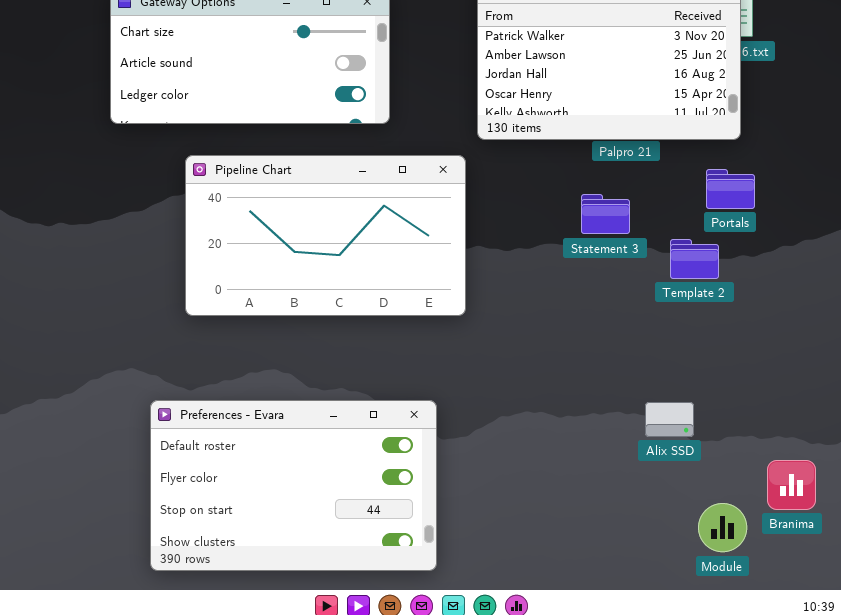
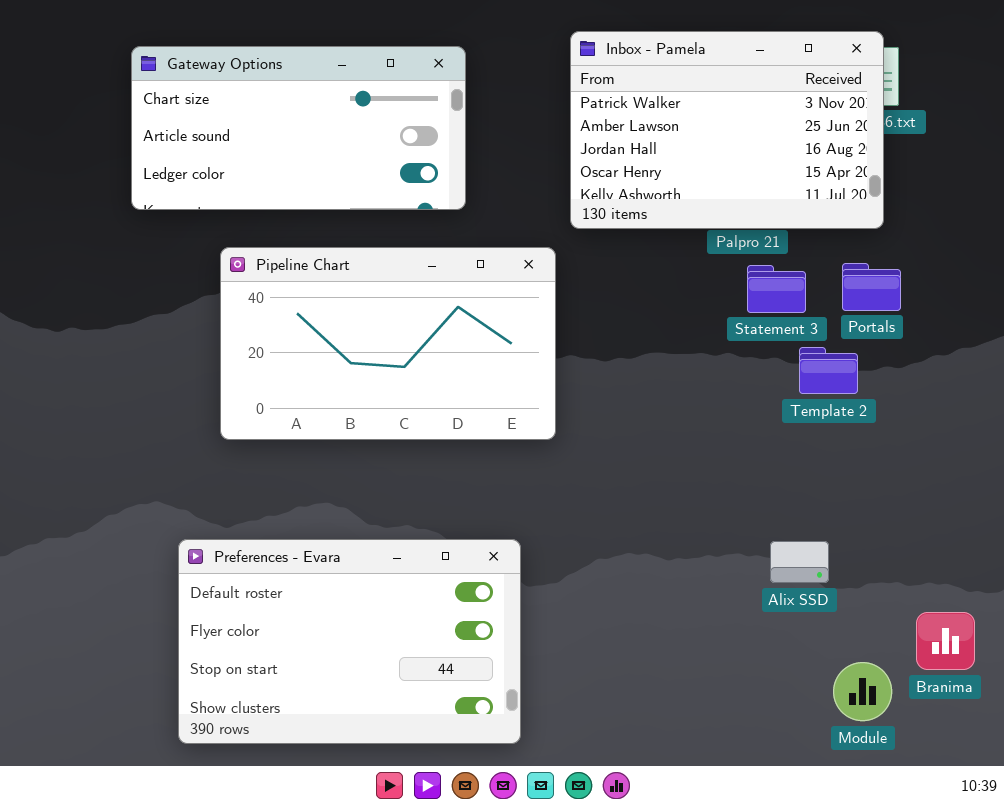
Statement 3: [581,194,630,234] -> [747,265,806,313], moved

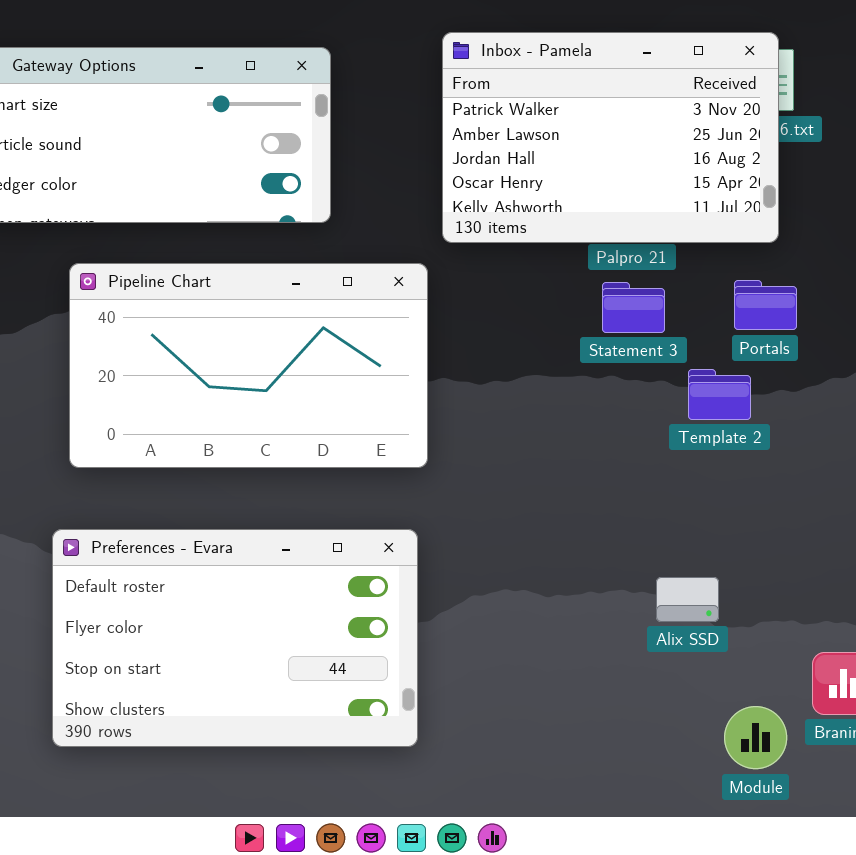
Statement 3: [747,265,806,313] -> [602,282,665,333], moved
Preferences - Evara: [178,539,521,744] -> [52,529,418,747], moved

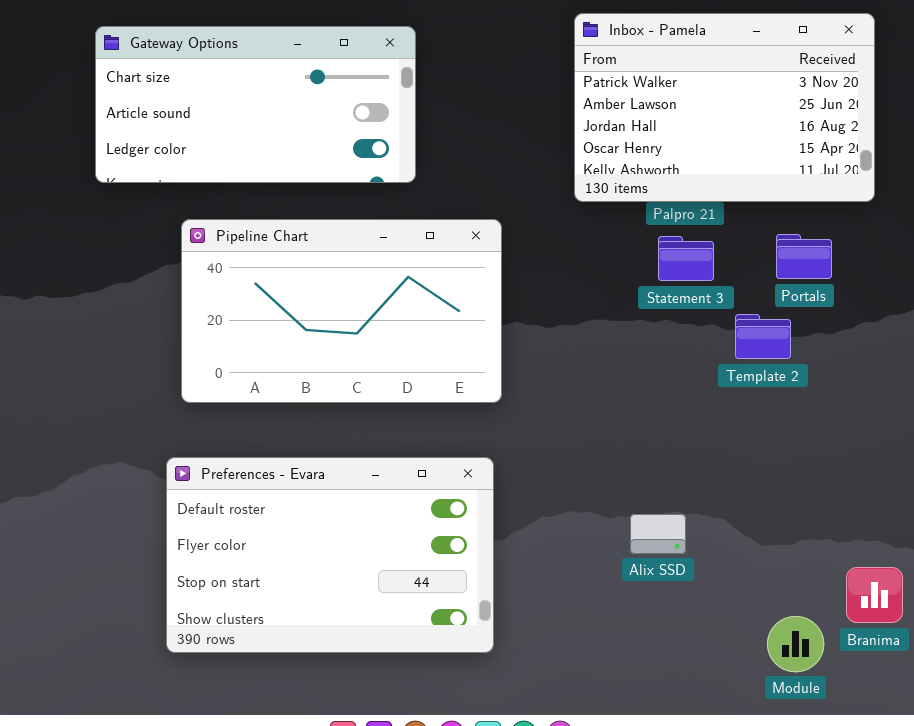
Inbox - Pamela: [442,32,779,243] -> [574,13,875,202], moved
Alix SSD: [656,577,719,622] -> [630,514,686,554], moved

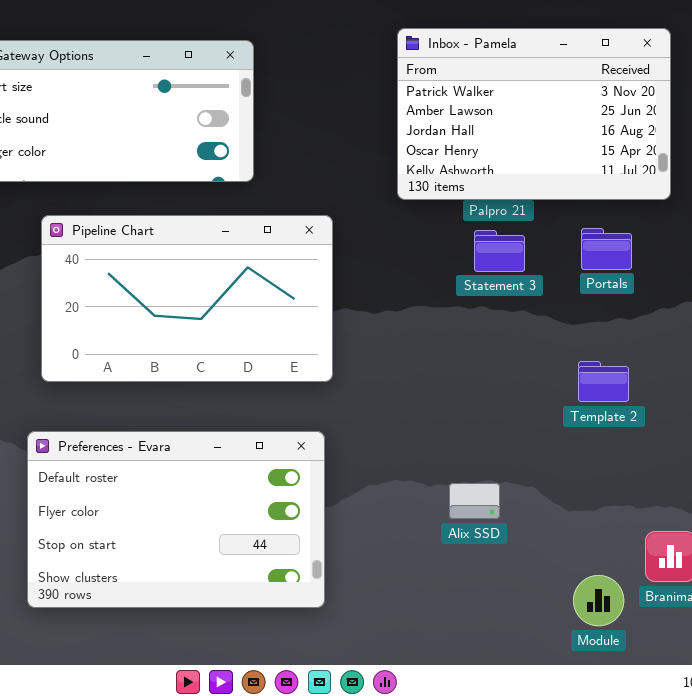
Template 2: [735,314,791,359] -> [578,361,629,402], moved

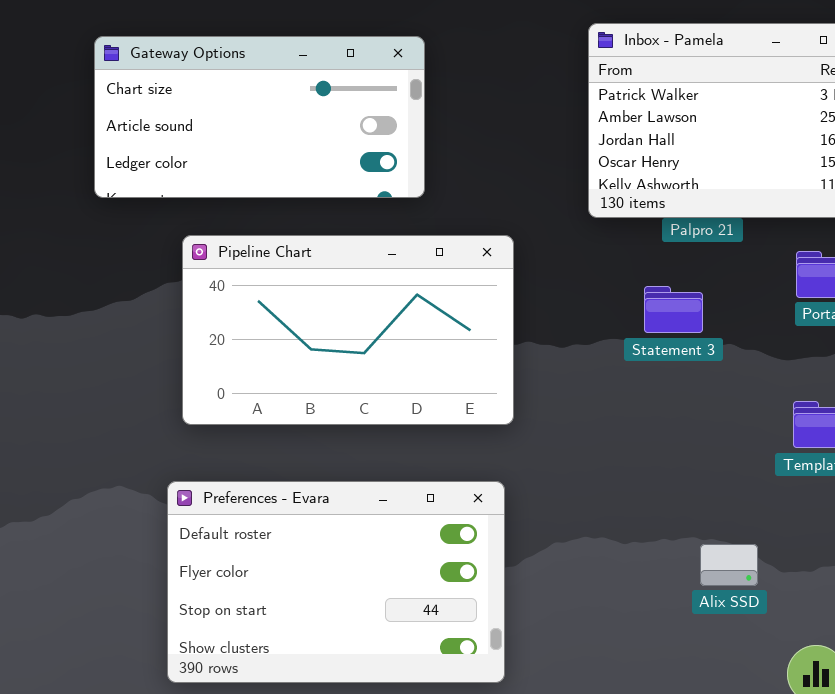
Statement 3: [474,230,525,272] -> [644,286,703,333], moved
Alix SSD: [449,483,500,519] -> [700,544,758,586], moved

